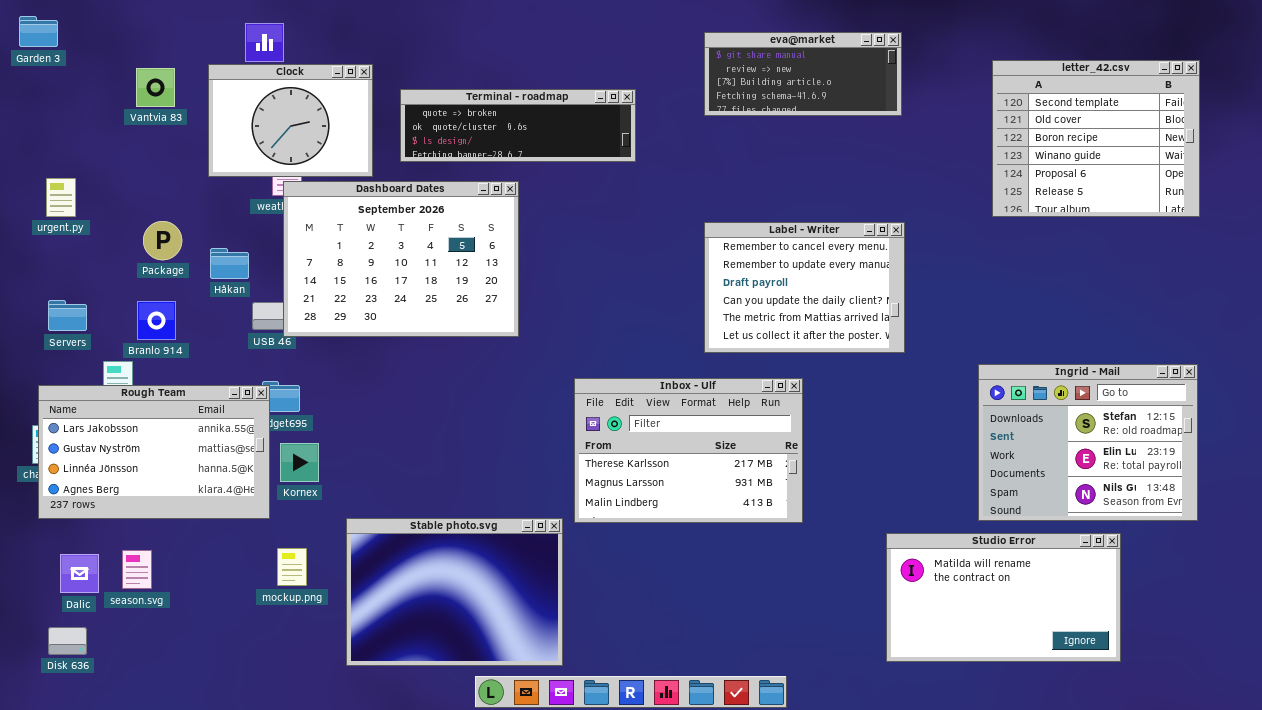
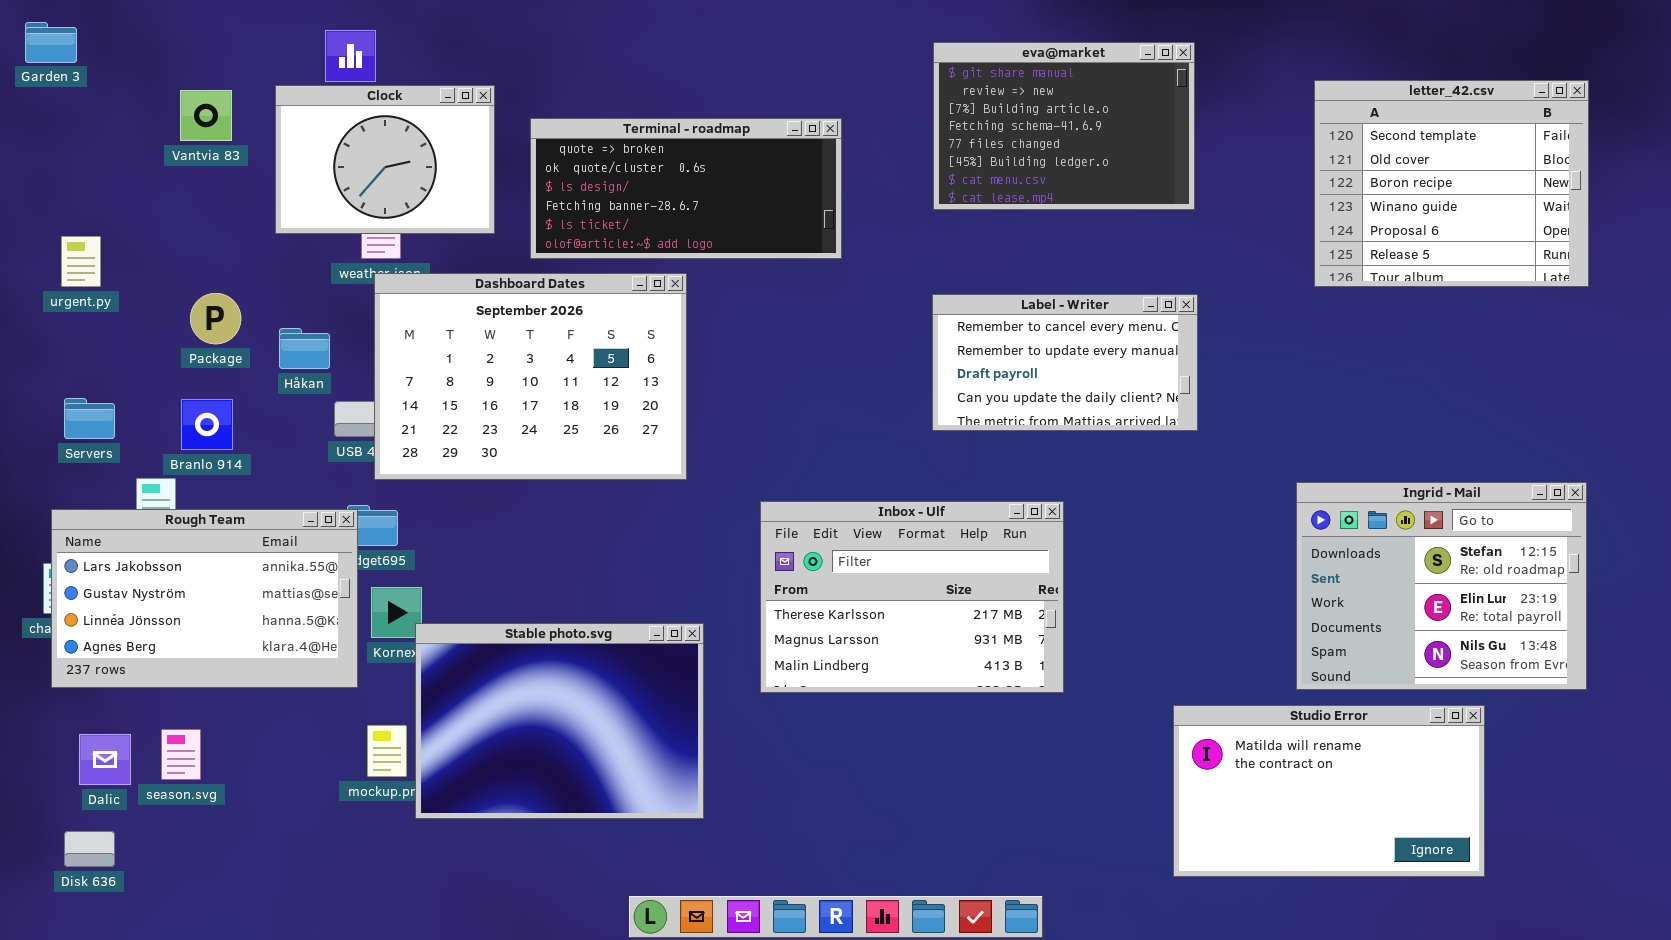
eva@market: [704,32,902,116] -> [933,42,1195,210], resized
Terminal - roadmap: [400,89,636,162] -> [530,118,842,259], resized
Dashboard Dates: [283,181,519,337] -> [374,273,687,480], moved
Label - Writer: [704,222,905,353] -> [932,294,1198,431], resized
Stable photo.svg: [346,518,563,666] -> [415,623,704,819], moved

